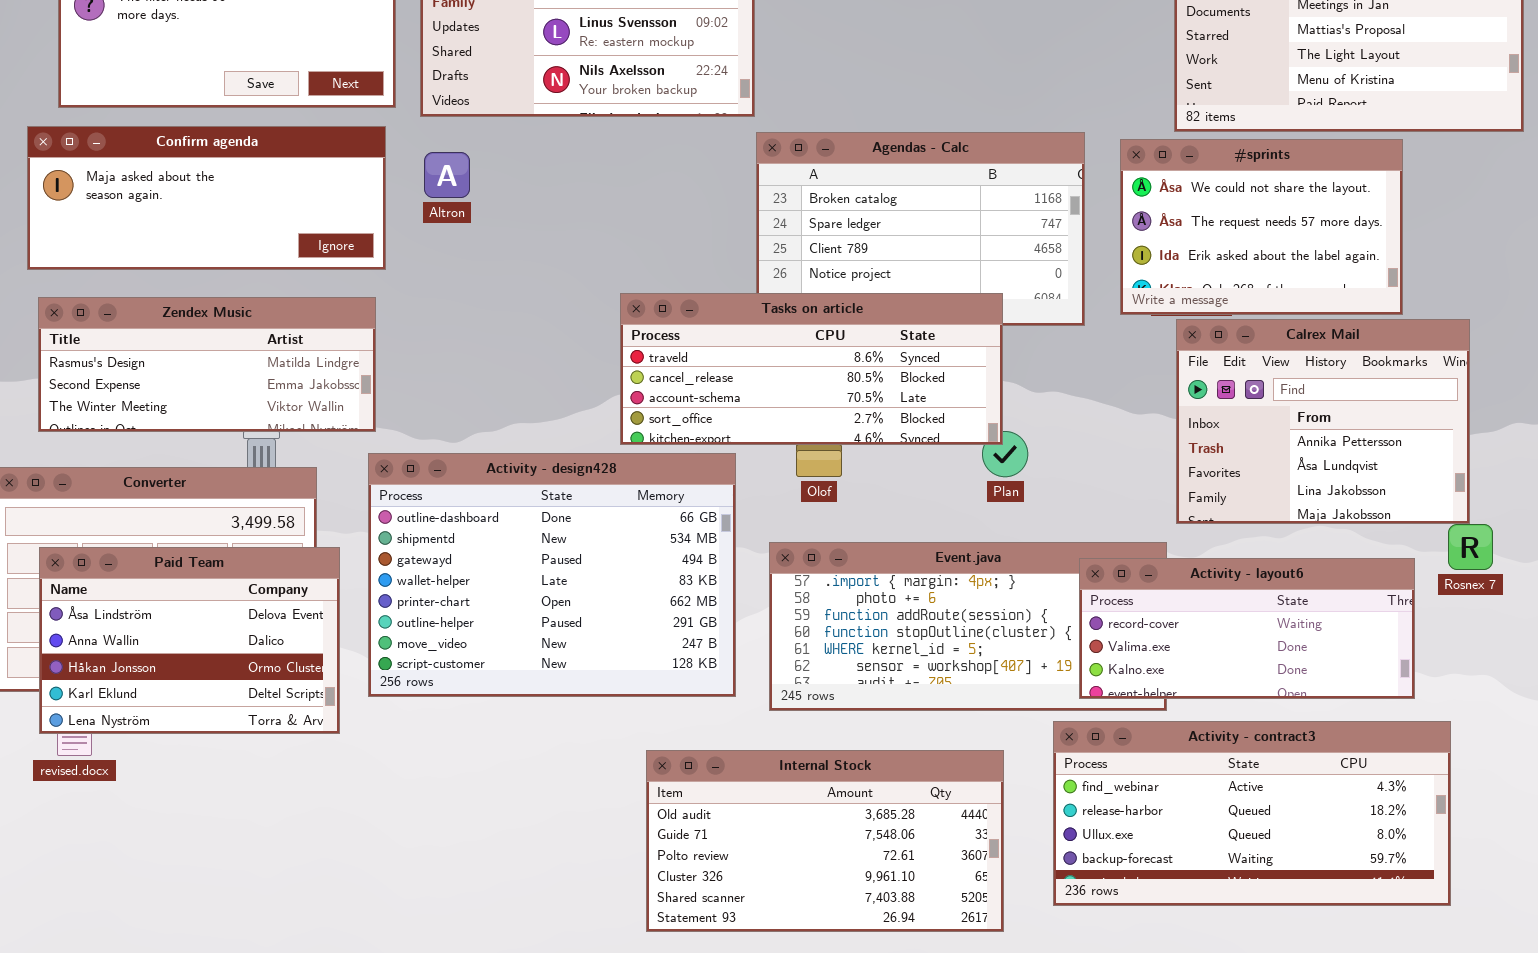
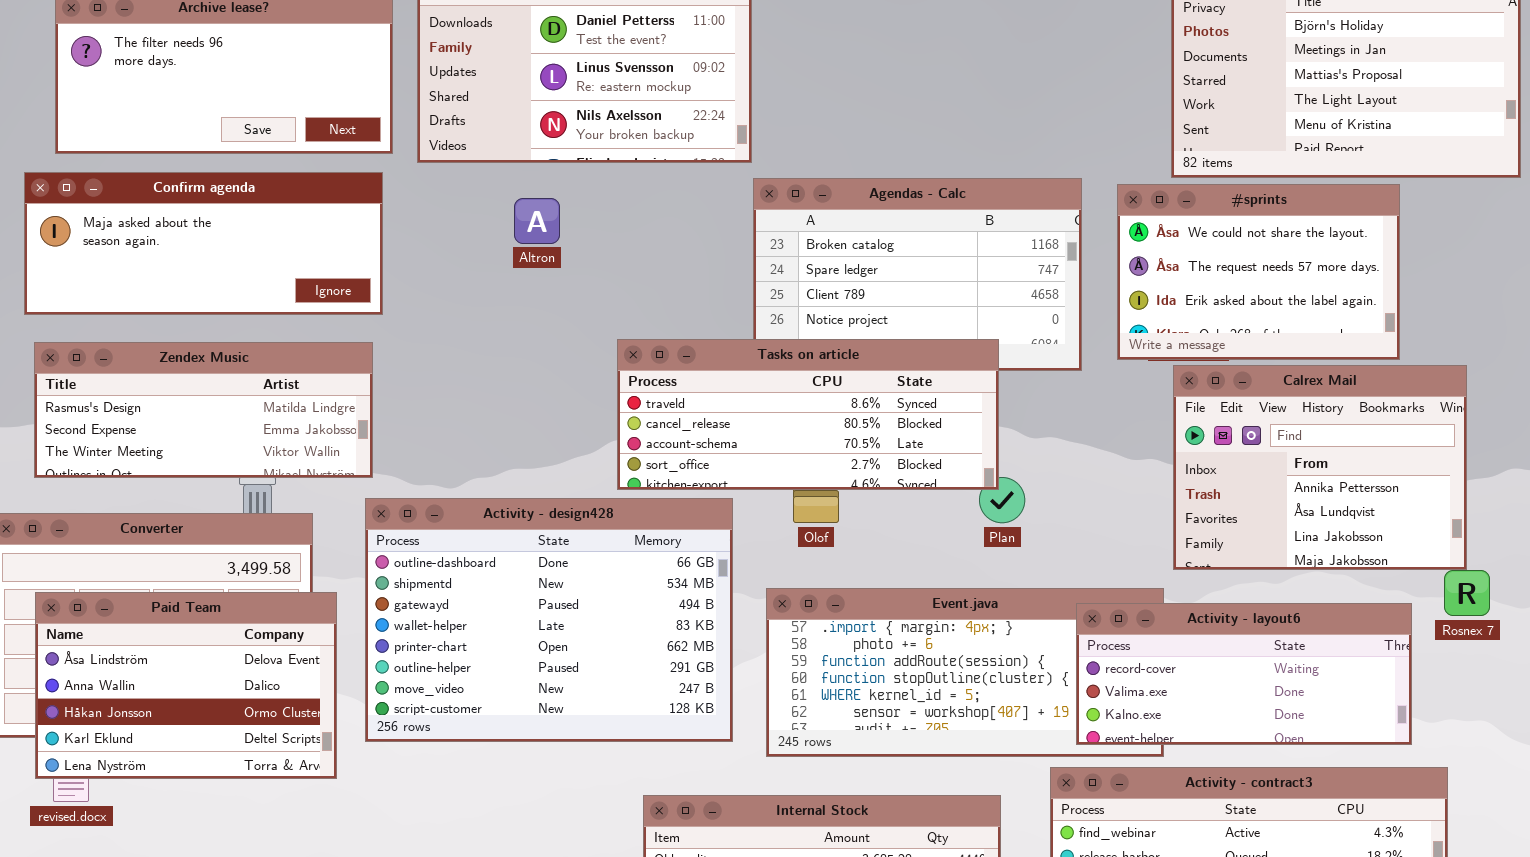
Altron: [424,152,470,198] -> [514,198,560,244], moved

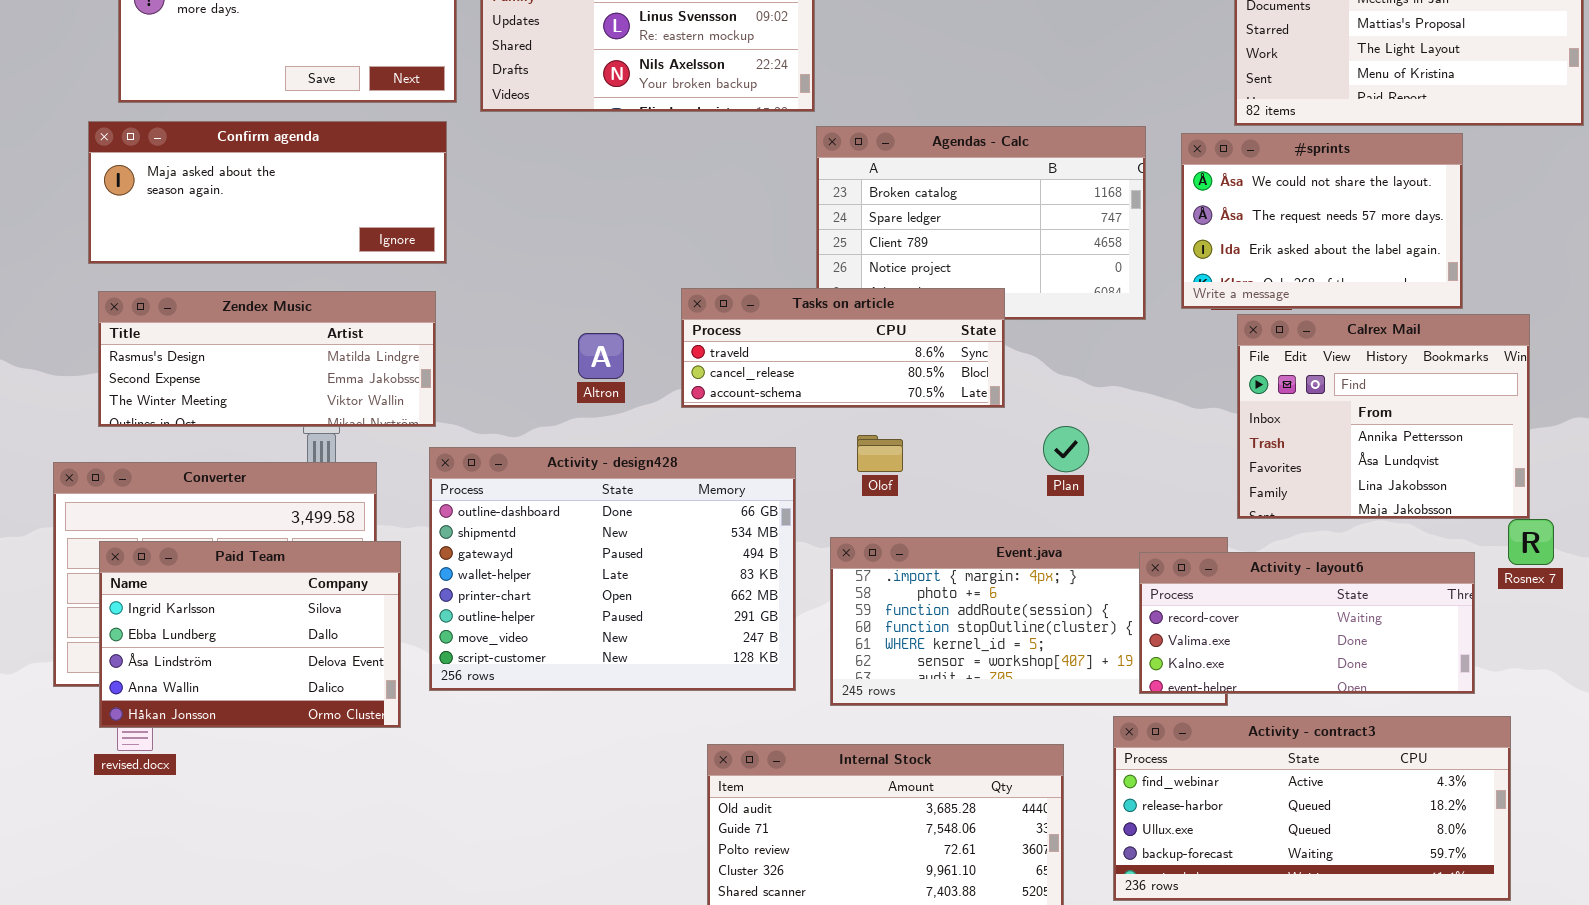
Altron: [514,198,560,244] -> [578,333,624,379], moved
Tasks on article: [617,339,999,490] -> [681,288,1005,408], resized
Paid Team: [35,592,337,779] -> [99,541,401,728], scrolled up 2 rows

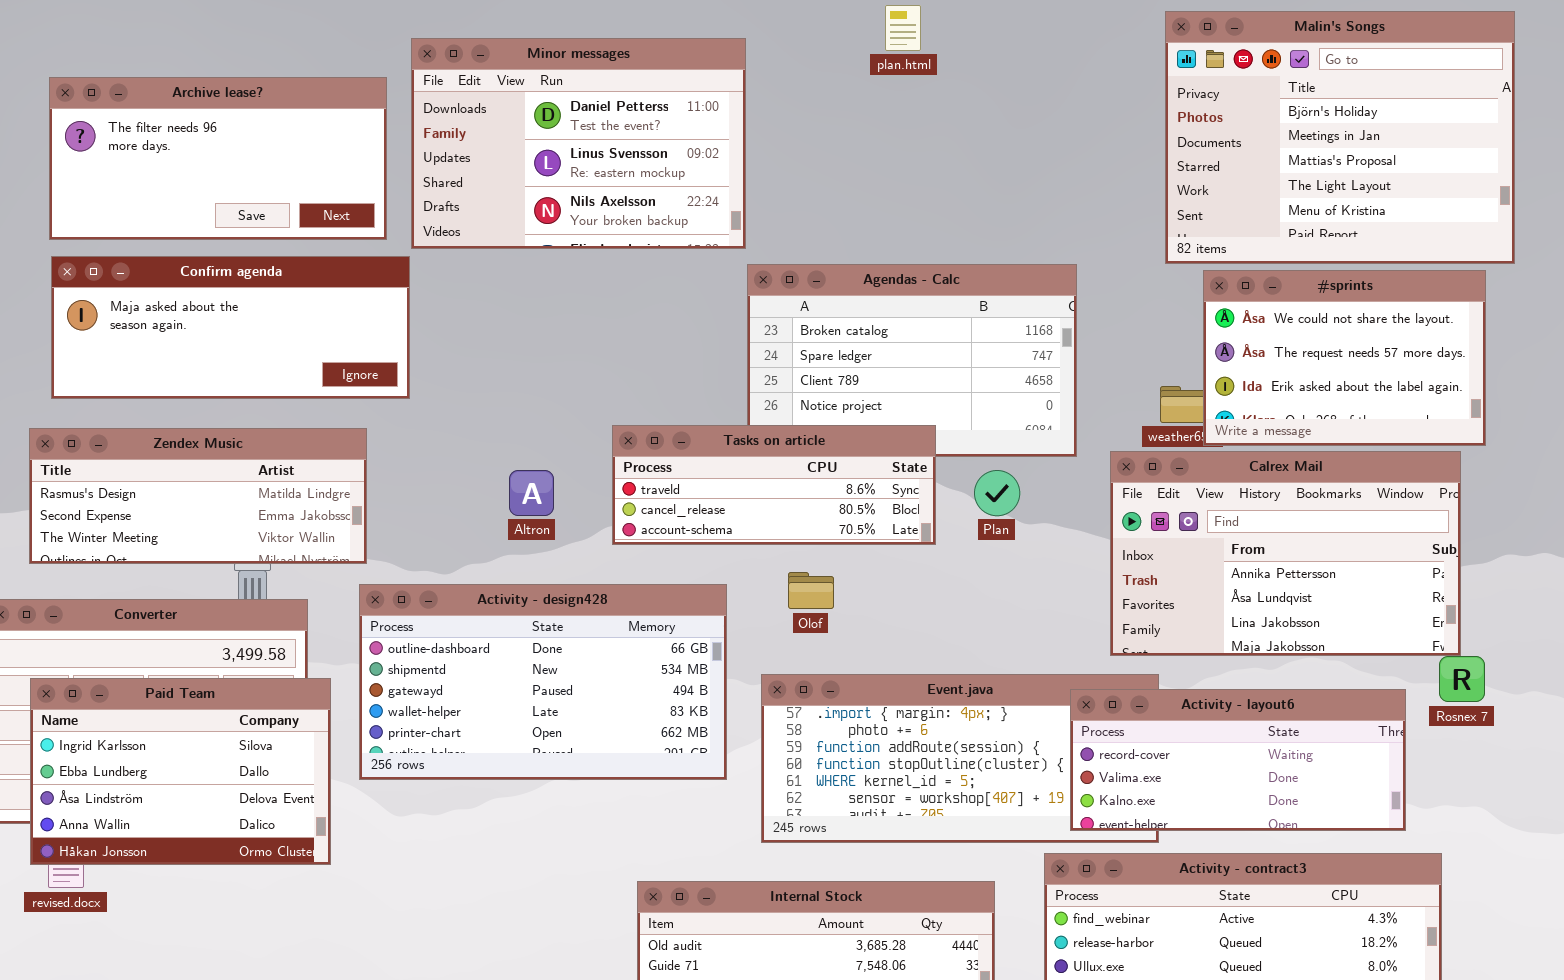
Confirm agenda: [88,121,447,264] -> [51,256,410,399], moved
#sprints: [1181,133,1463,309] -> [1203,270,1486,446], moved
Calrex Mail: [1237,314,1530,519] -> [1110,451,1461,656], resized
Plan: [1043,426,1089,472] -> [974,470,1020,516], moved
Activity - design428: [429,447,796,691] -> [359,584,727,780], resized

